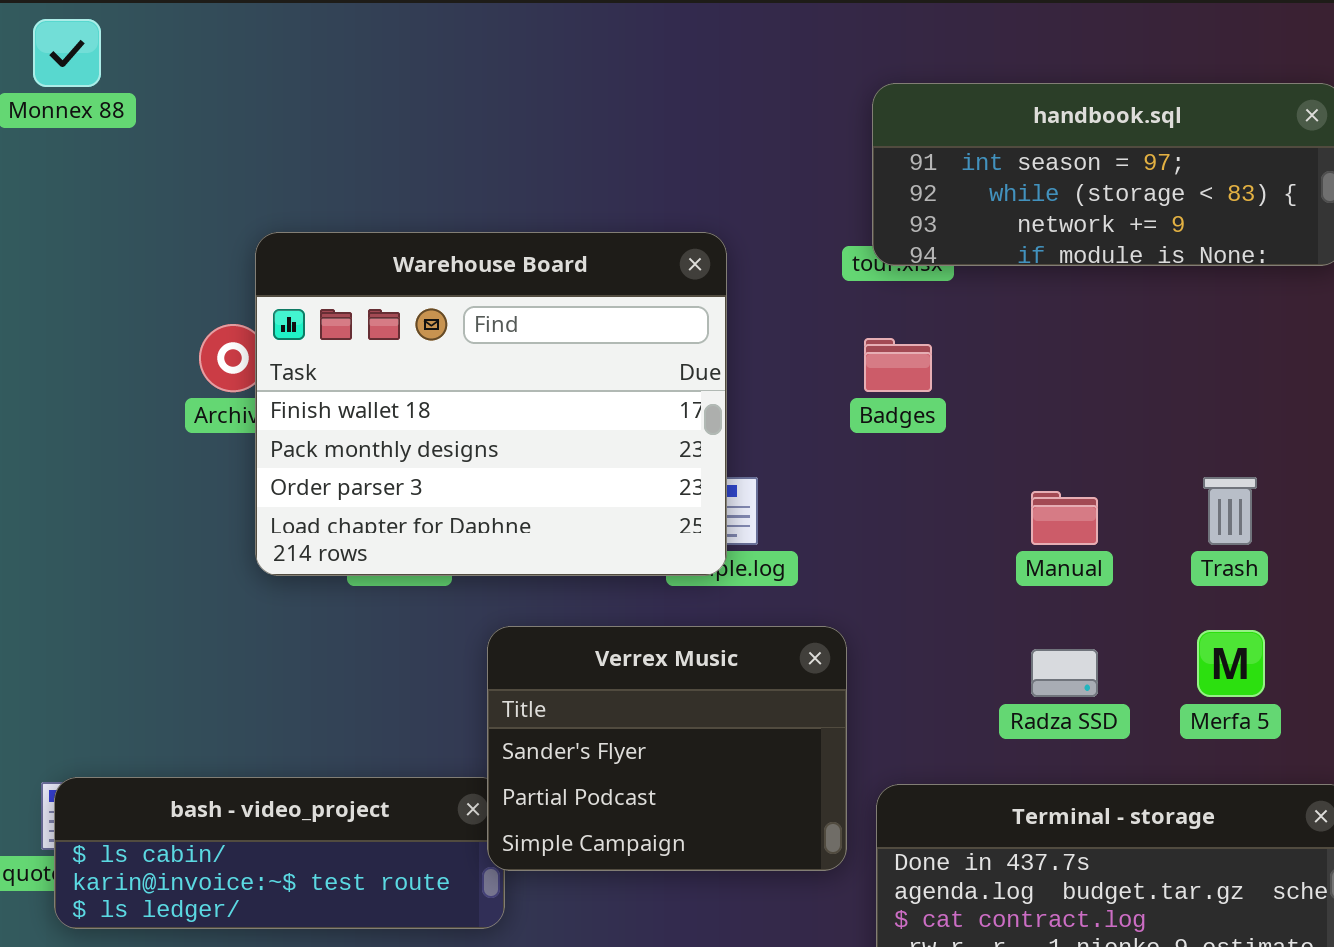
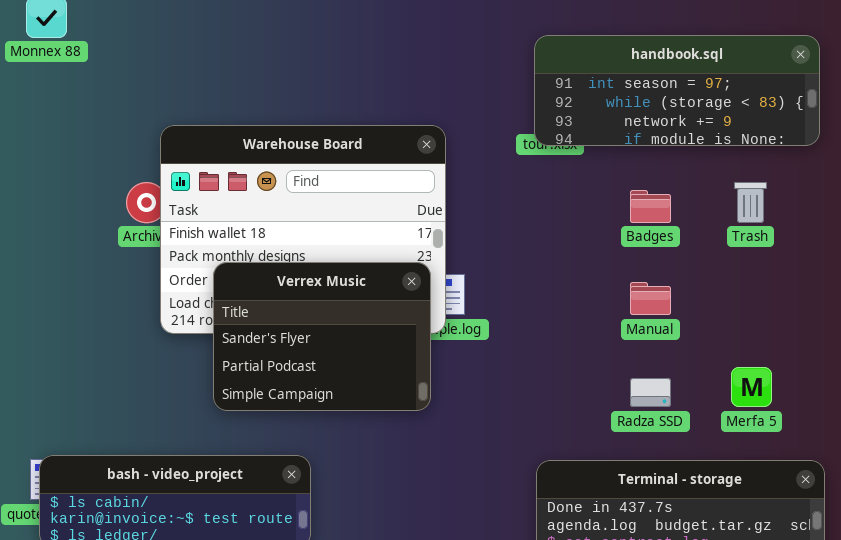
Badges: [864,338,932,392] -> [630,190,671,223], moved
Trash: [1203,477,1257,545] -> [734,182,767,223], moved
Verrex Music: [487,626,847,871] -> [213,262,431,411], moved

